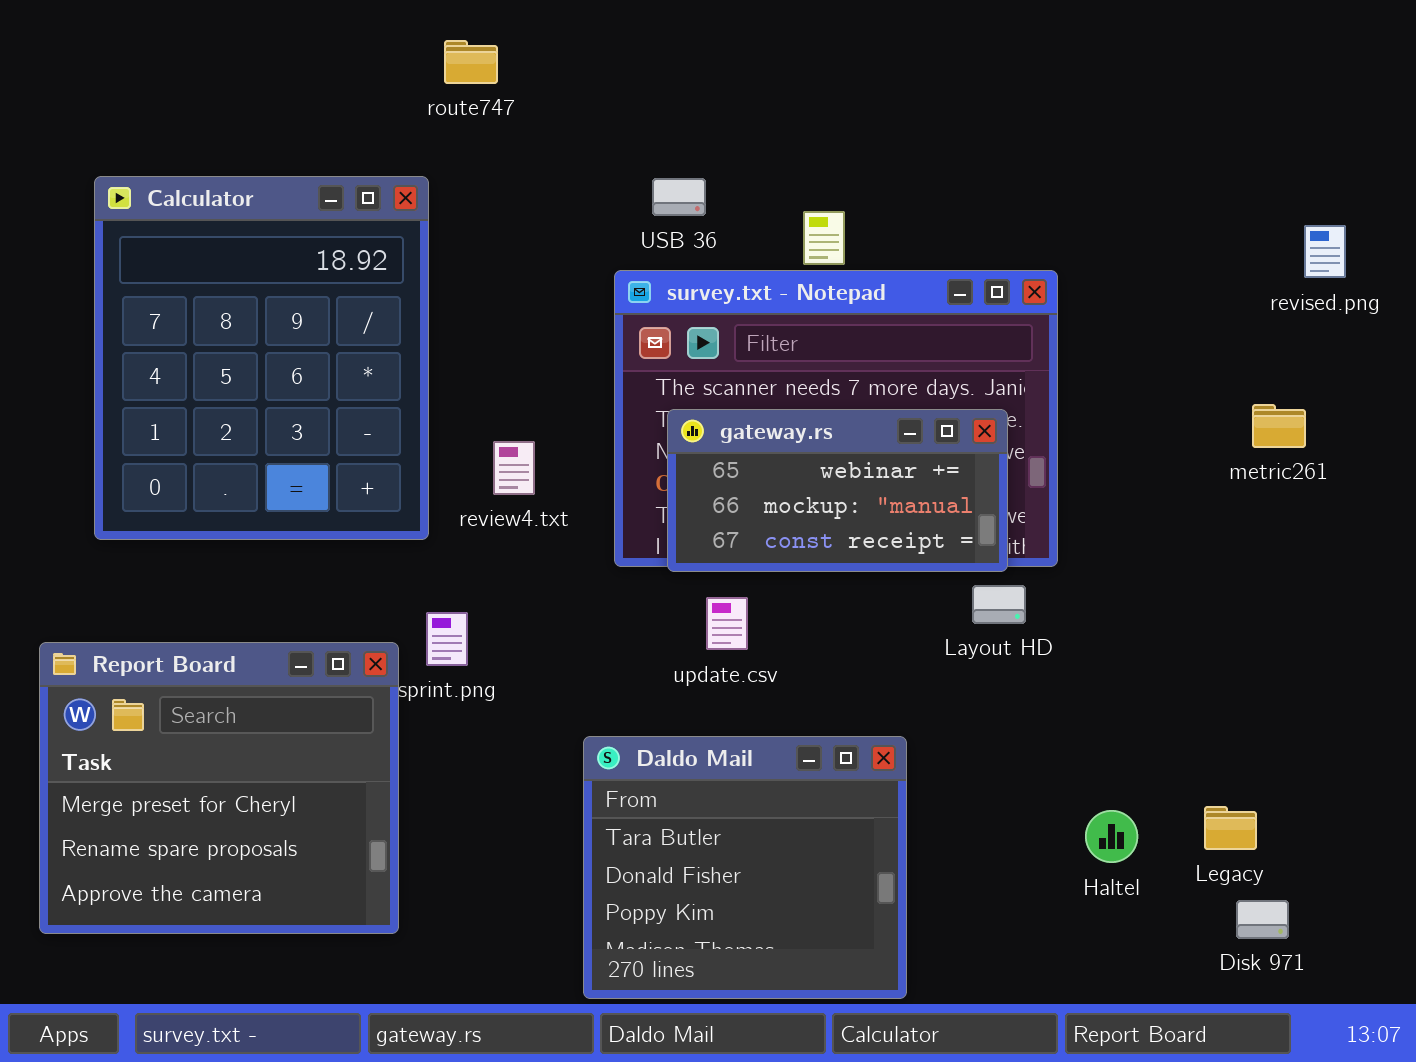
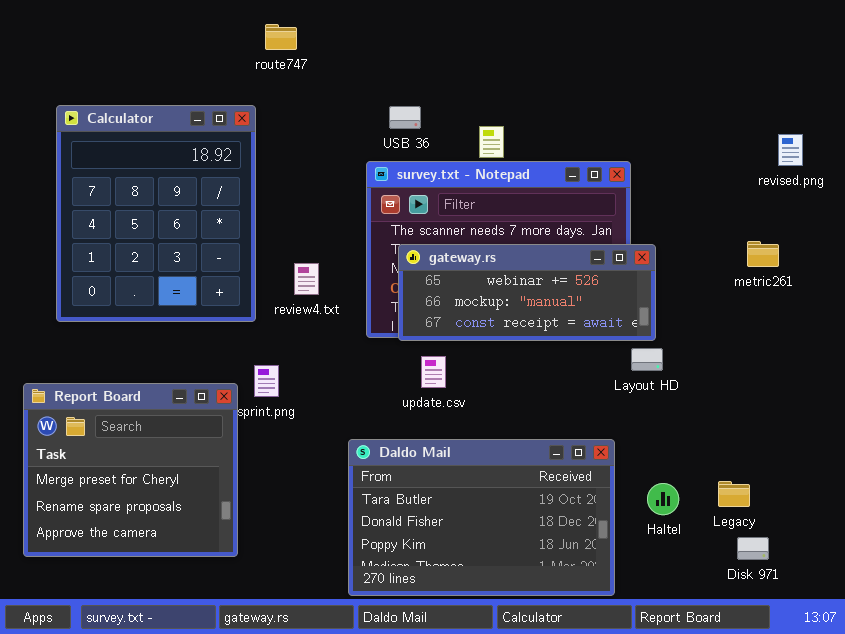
gateway.rs: [667,409,1008,572] -> [398,244,656,341], resized
Layout HD: [972,585,1026,624] -> [631,348,663,371], moved
Daldo Mail: [583,736,907,999] -> [348,439,615,596], resized

